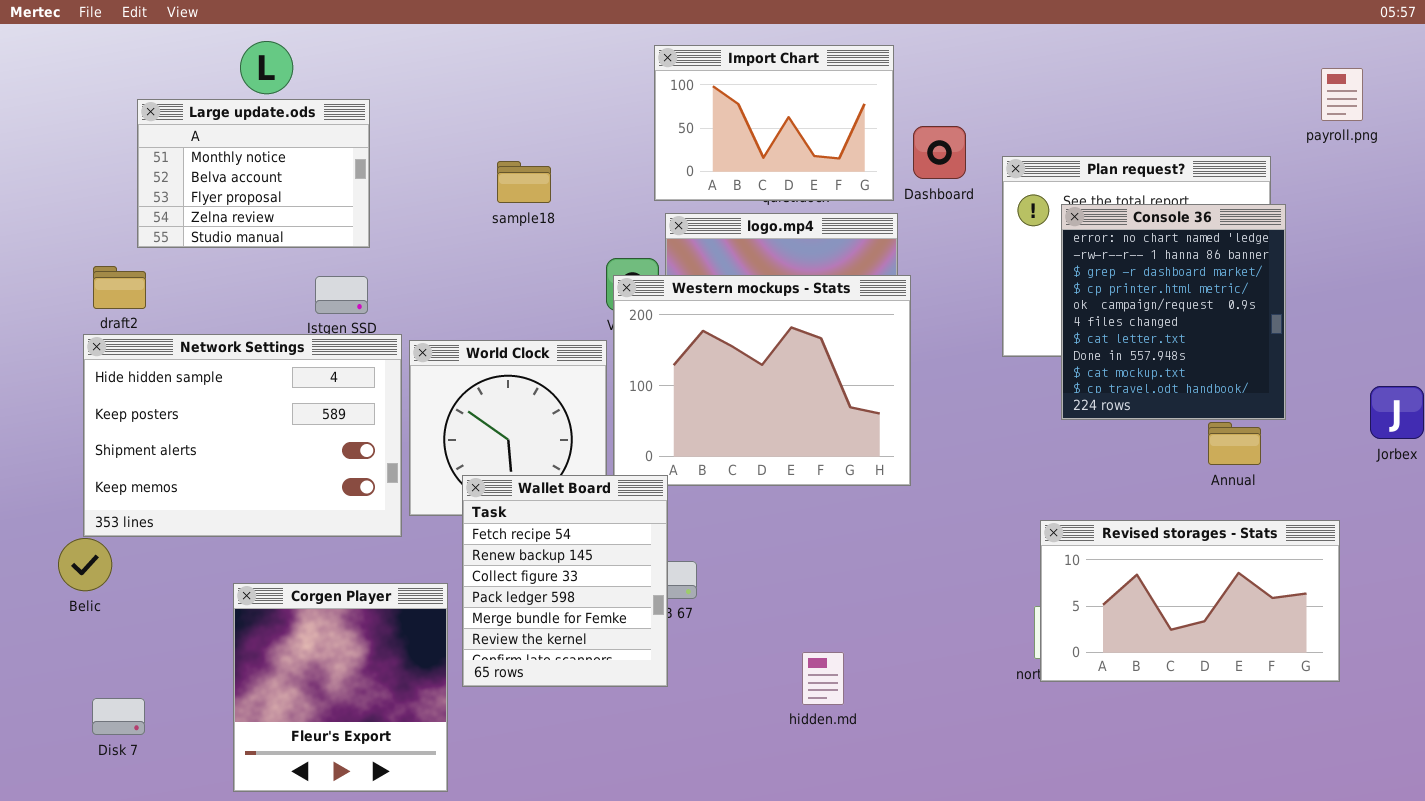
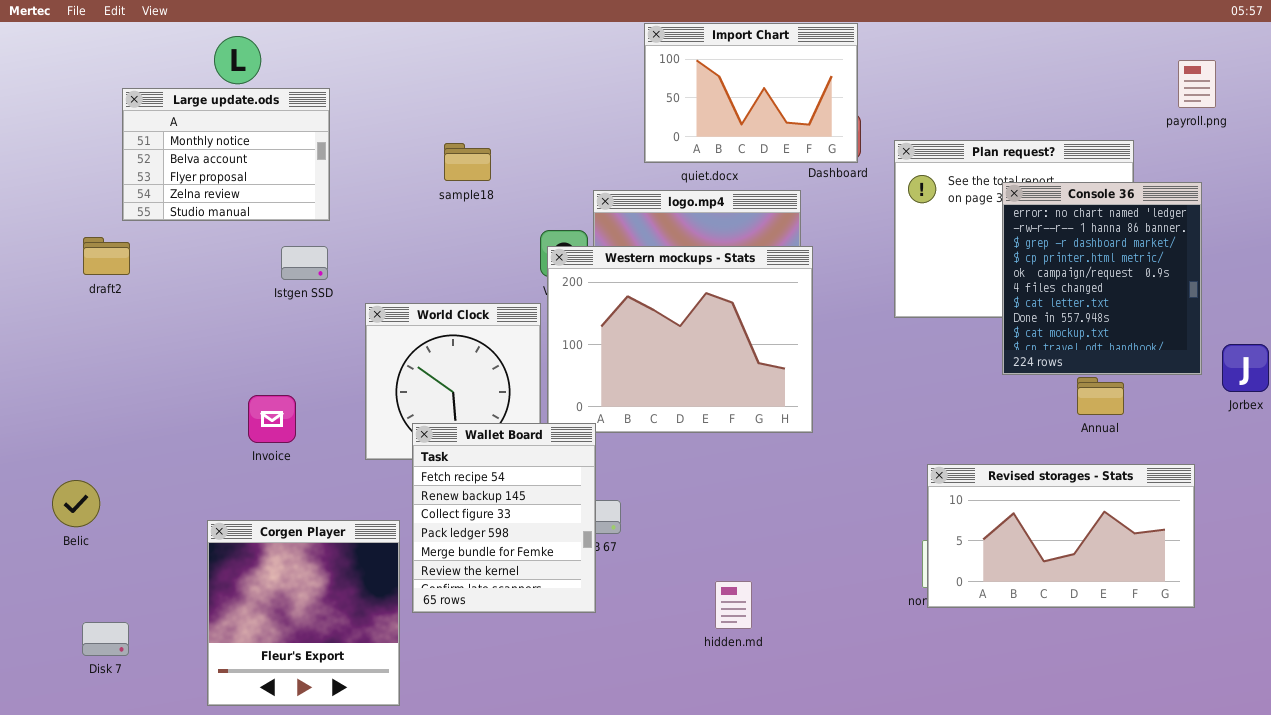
Import Chart: [654,45,894,201] -> [644,23,858,163], moved
Console 36: [1061,204,1286,420] -> [1002,182,1202,375], moved
Network Settings: [83,334,402,537] -> none, closed

